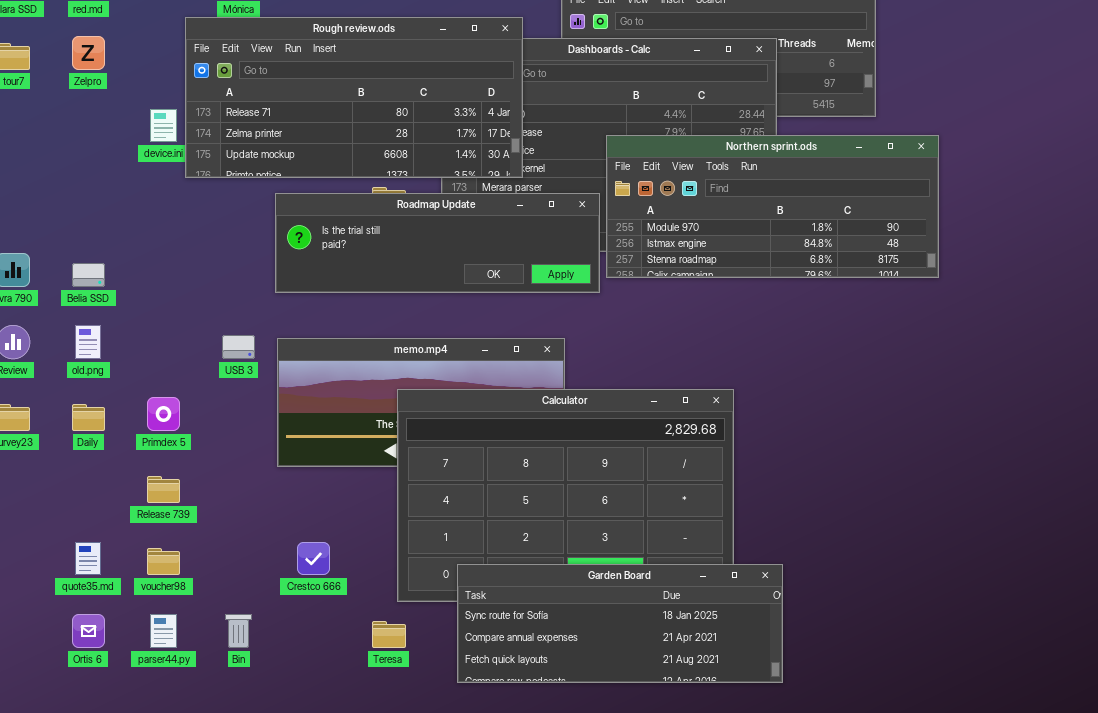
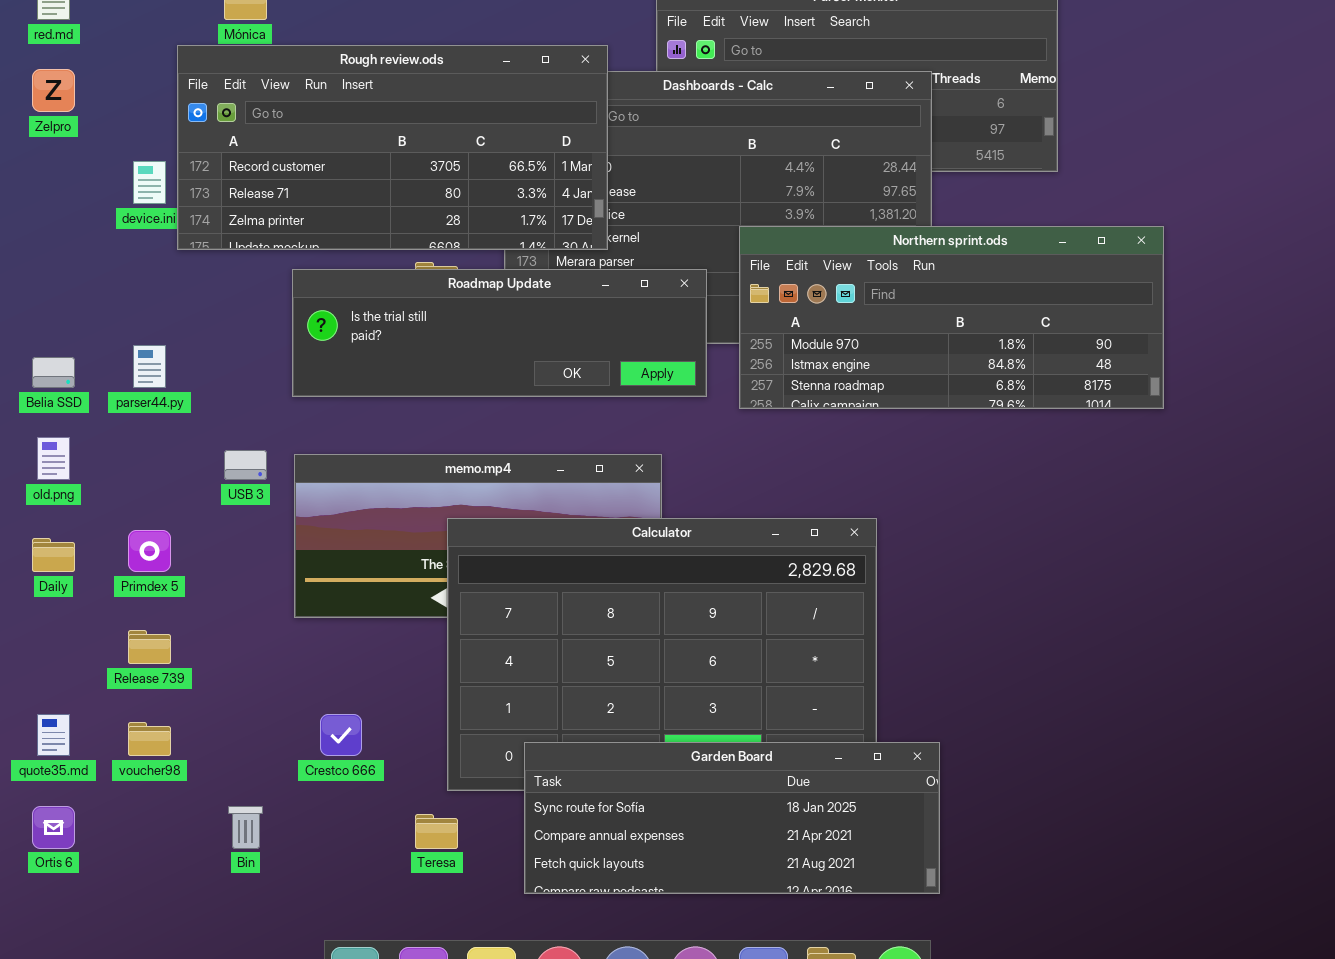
Rough review.ods: [185,17,523,178] -> [177,45,608,250], scrolled up 1 row
Northern sprint.ods: [606,135,939,278] -> [739,226,1164,409], moved
parser44.py: [150,614,177,648] -> [133,345,166,388], moved

